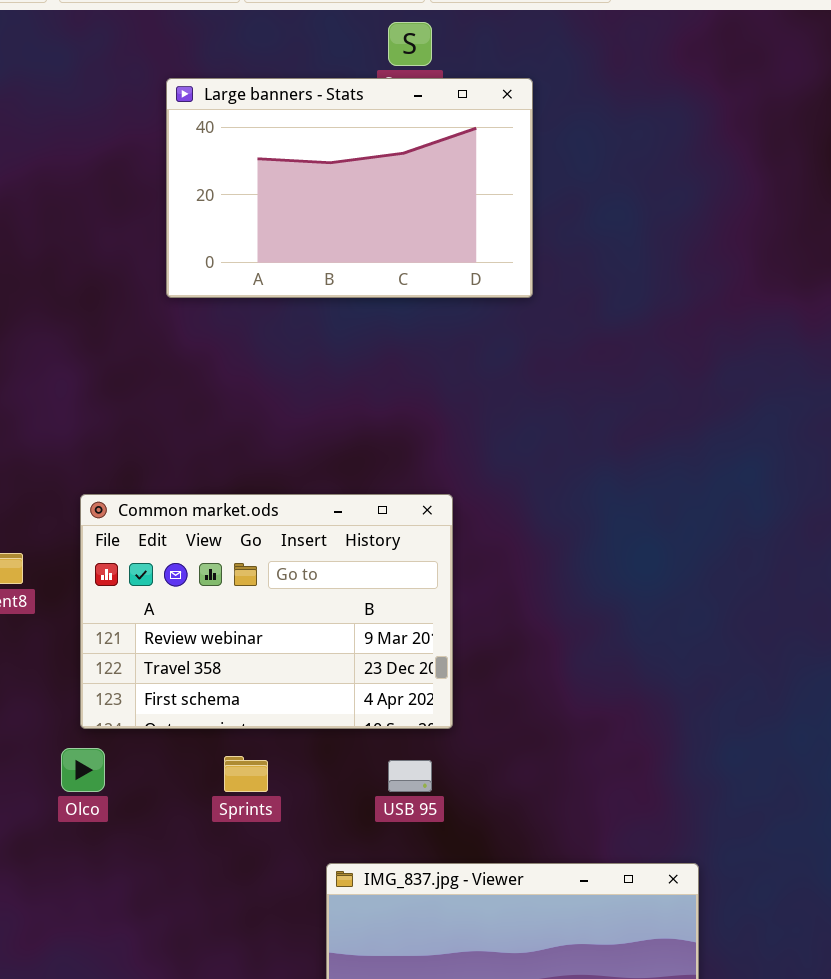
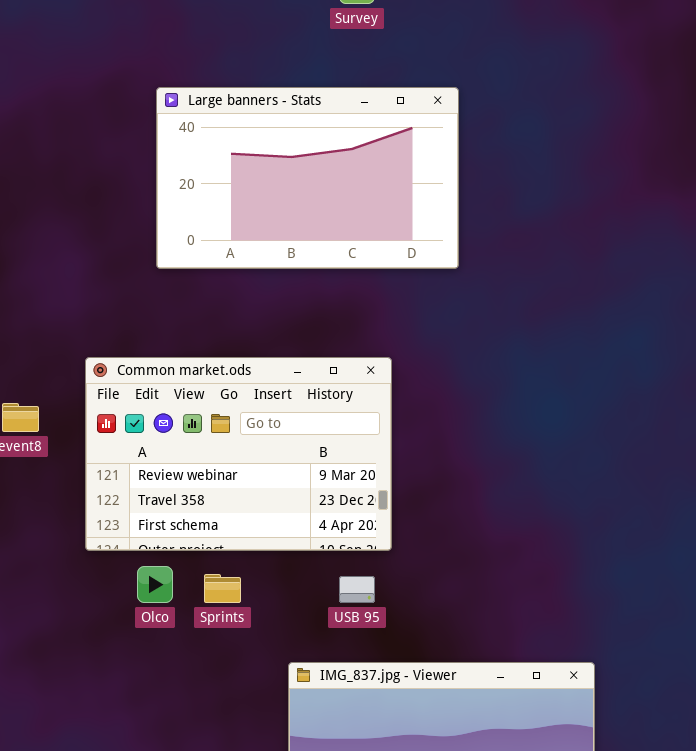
Large banners - Stats: [166,78,533,298] -> [156,87,459,269], moved
Olco: [61,748,105,792] -> [137,566,173,603], moved

